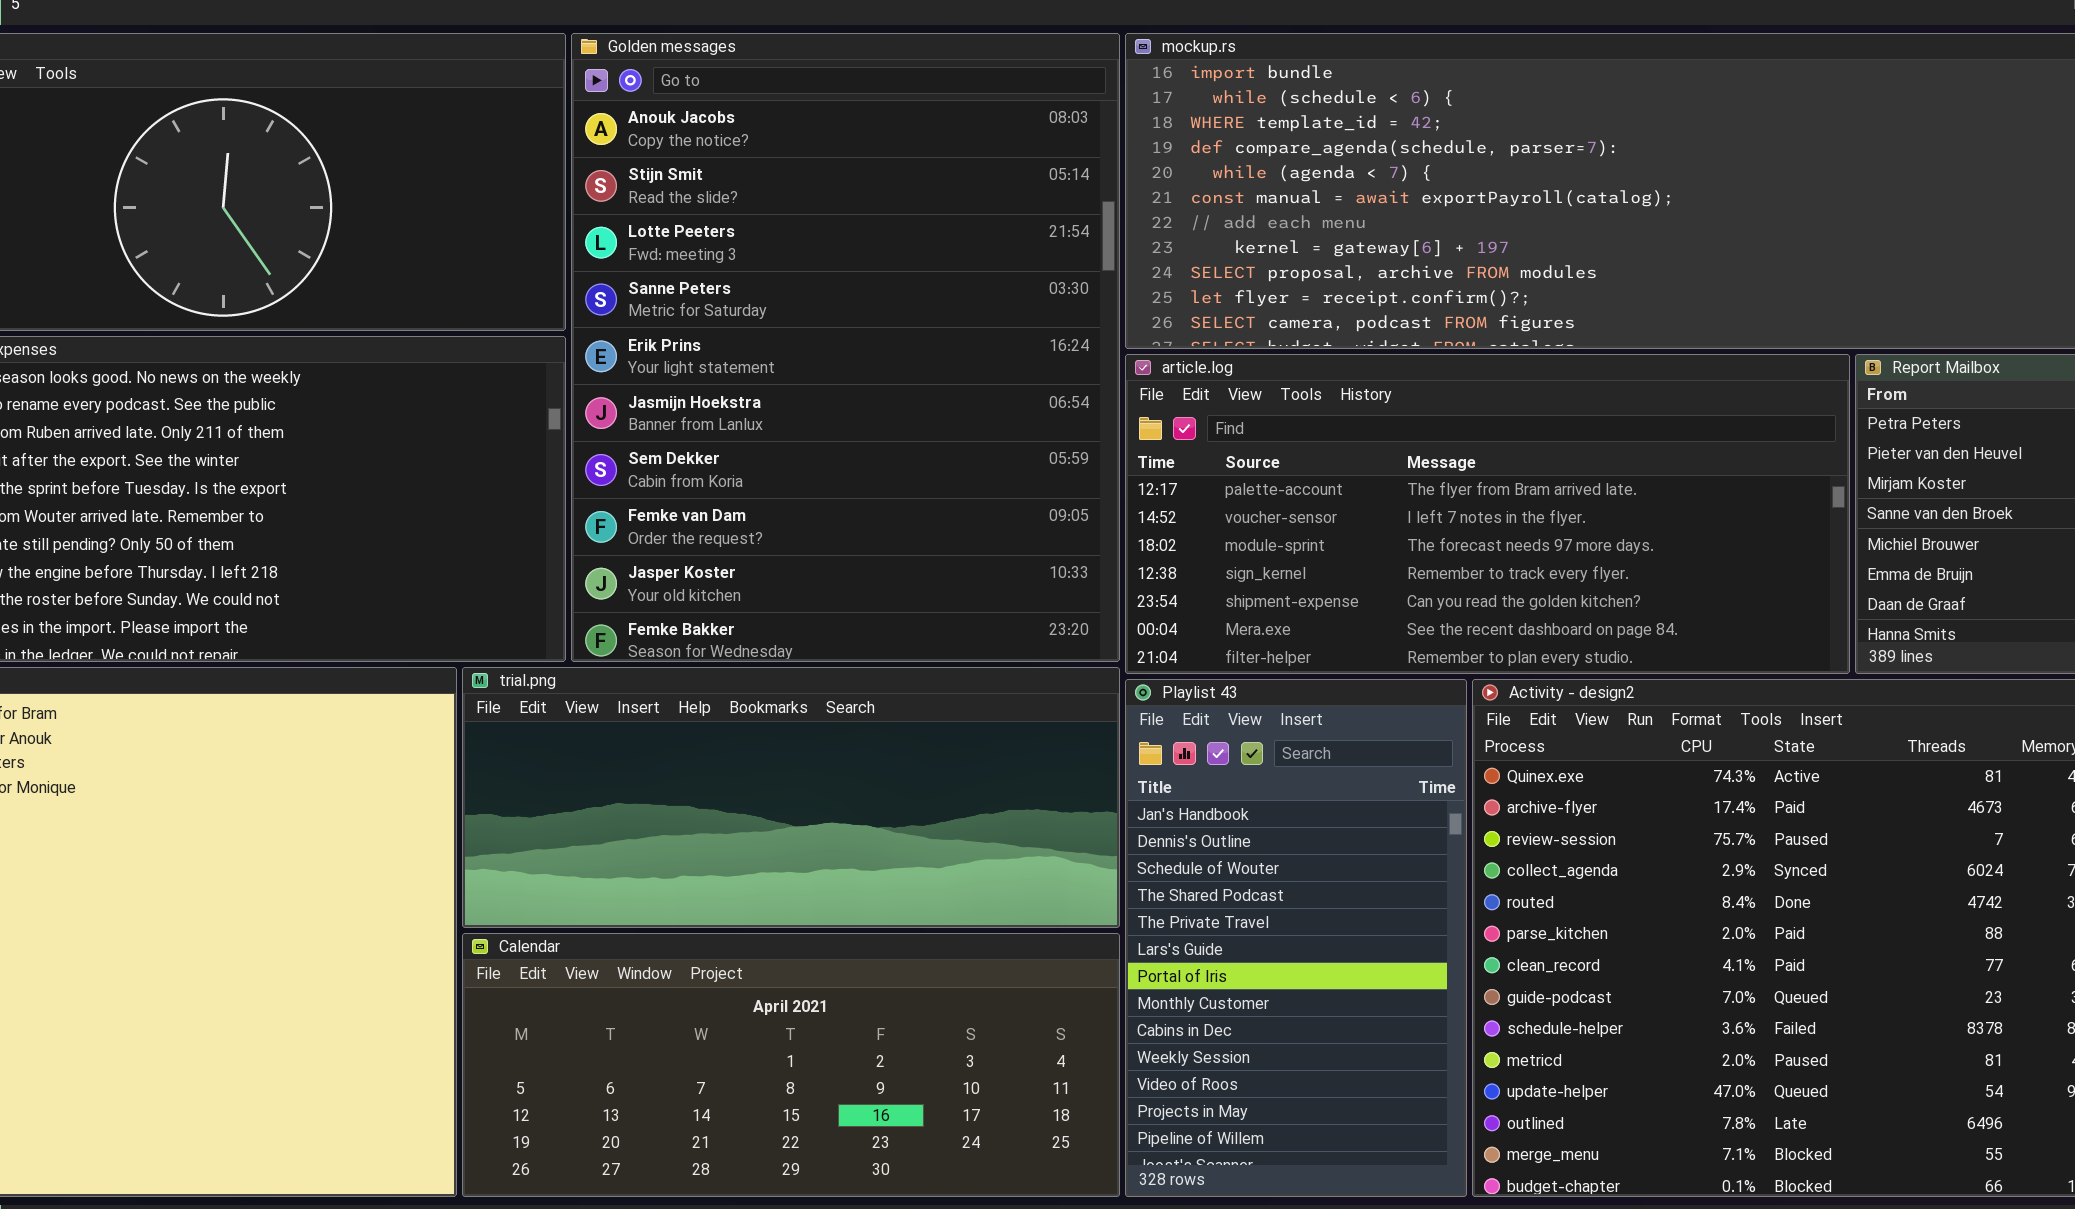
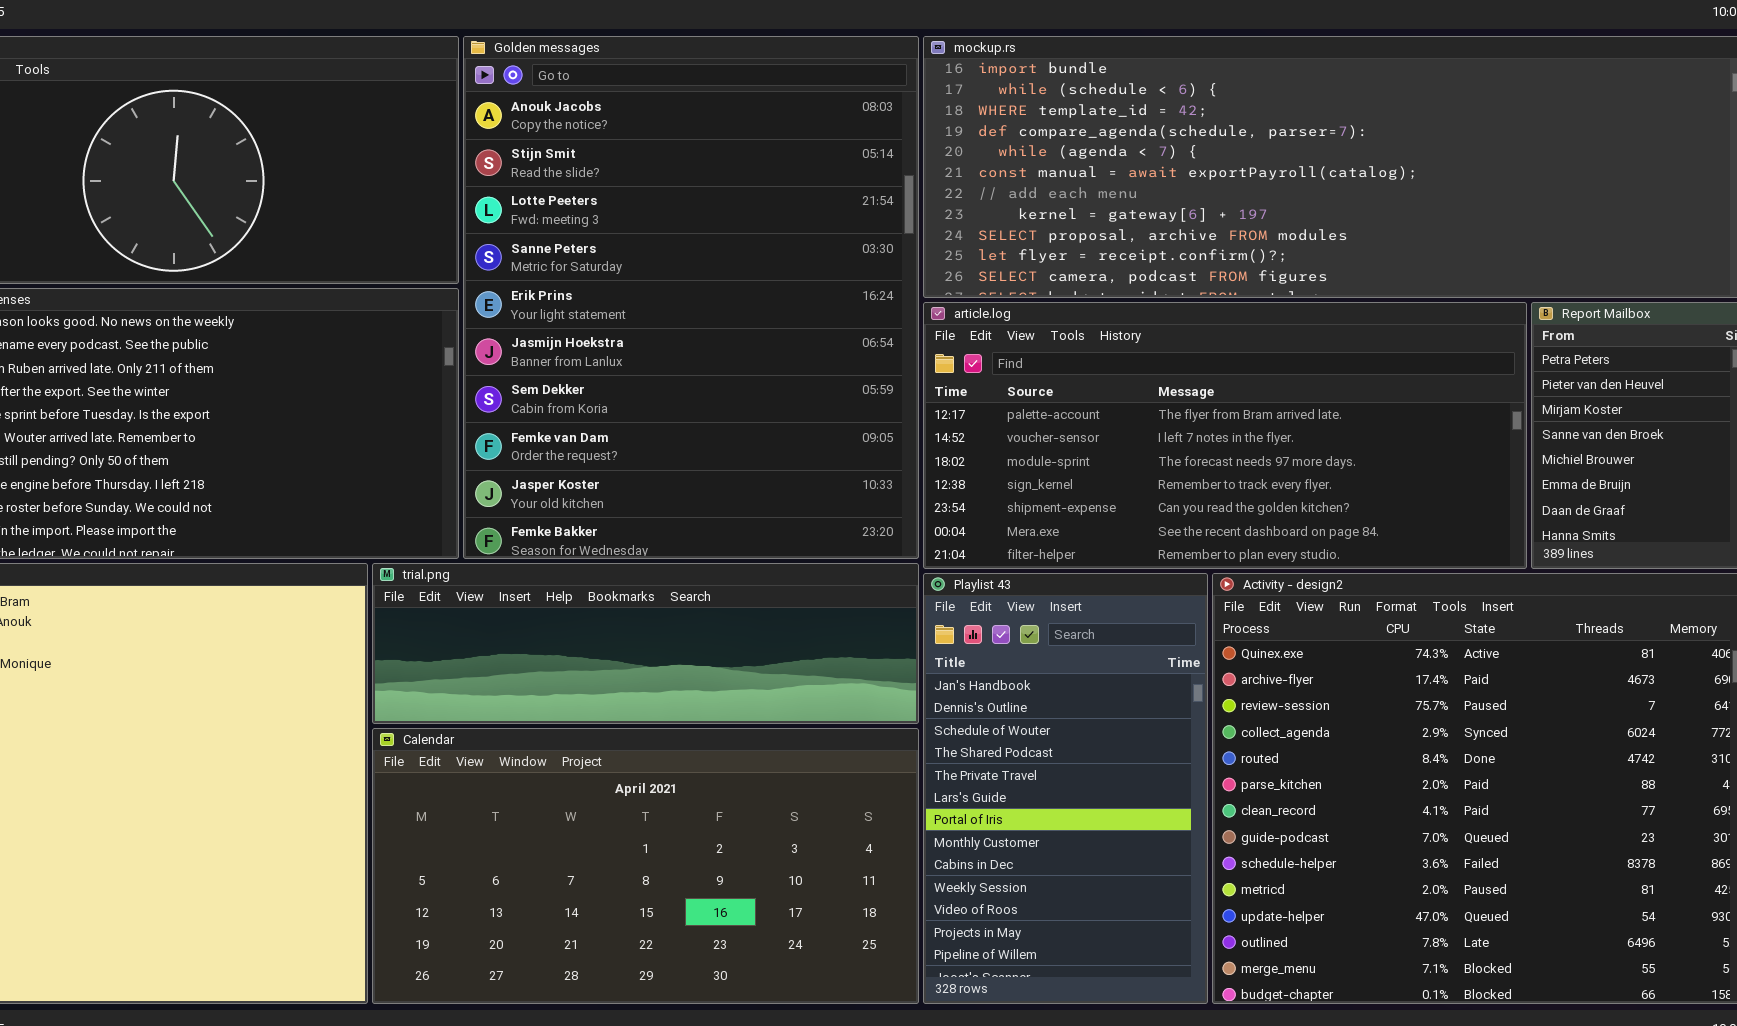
trial.png: [462,667,1120,928] -> [372,563,919,724], resized
Calendar: [462,933,1120,1197] -> [372,728,919,1004], resized

